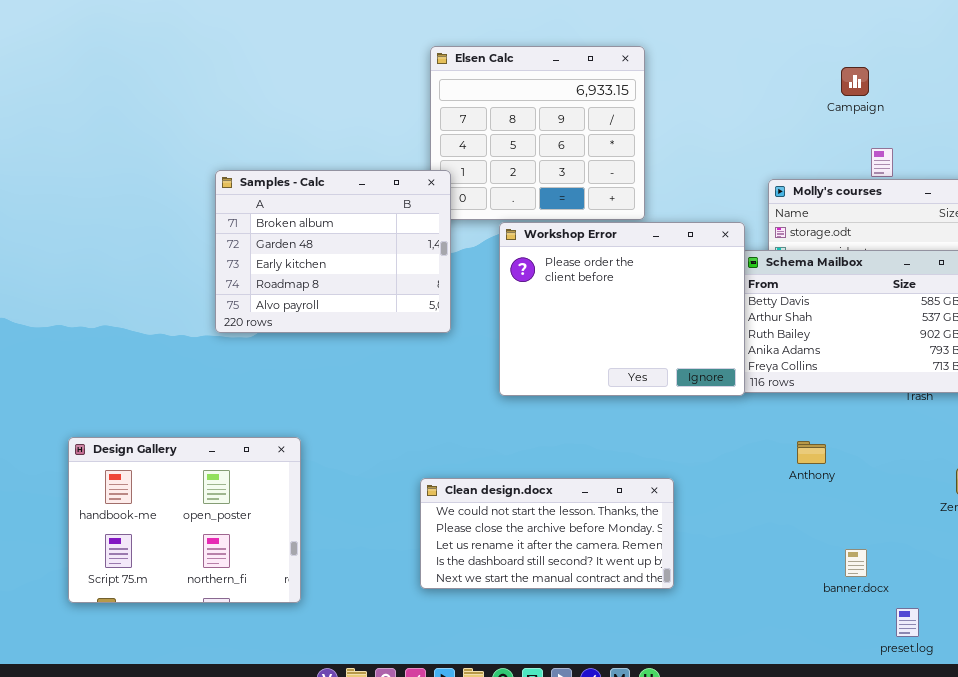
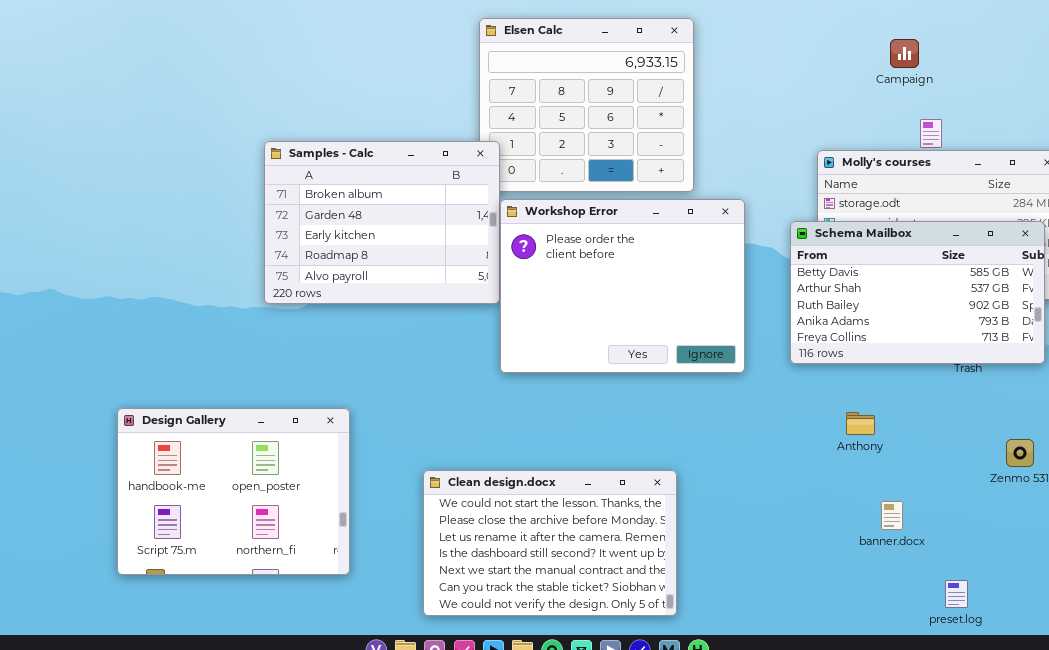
Workshop Error: [499,222,745,396] -> [500,199,745,373], moved
Clean design.docx: [420,478,674,589] -> [423,470,677,616], moved, resized
banner.docx: [845,549,867,577] -> [881,501,903,530], moved

